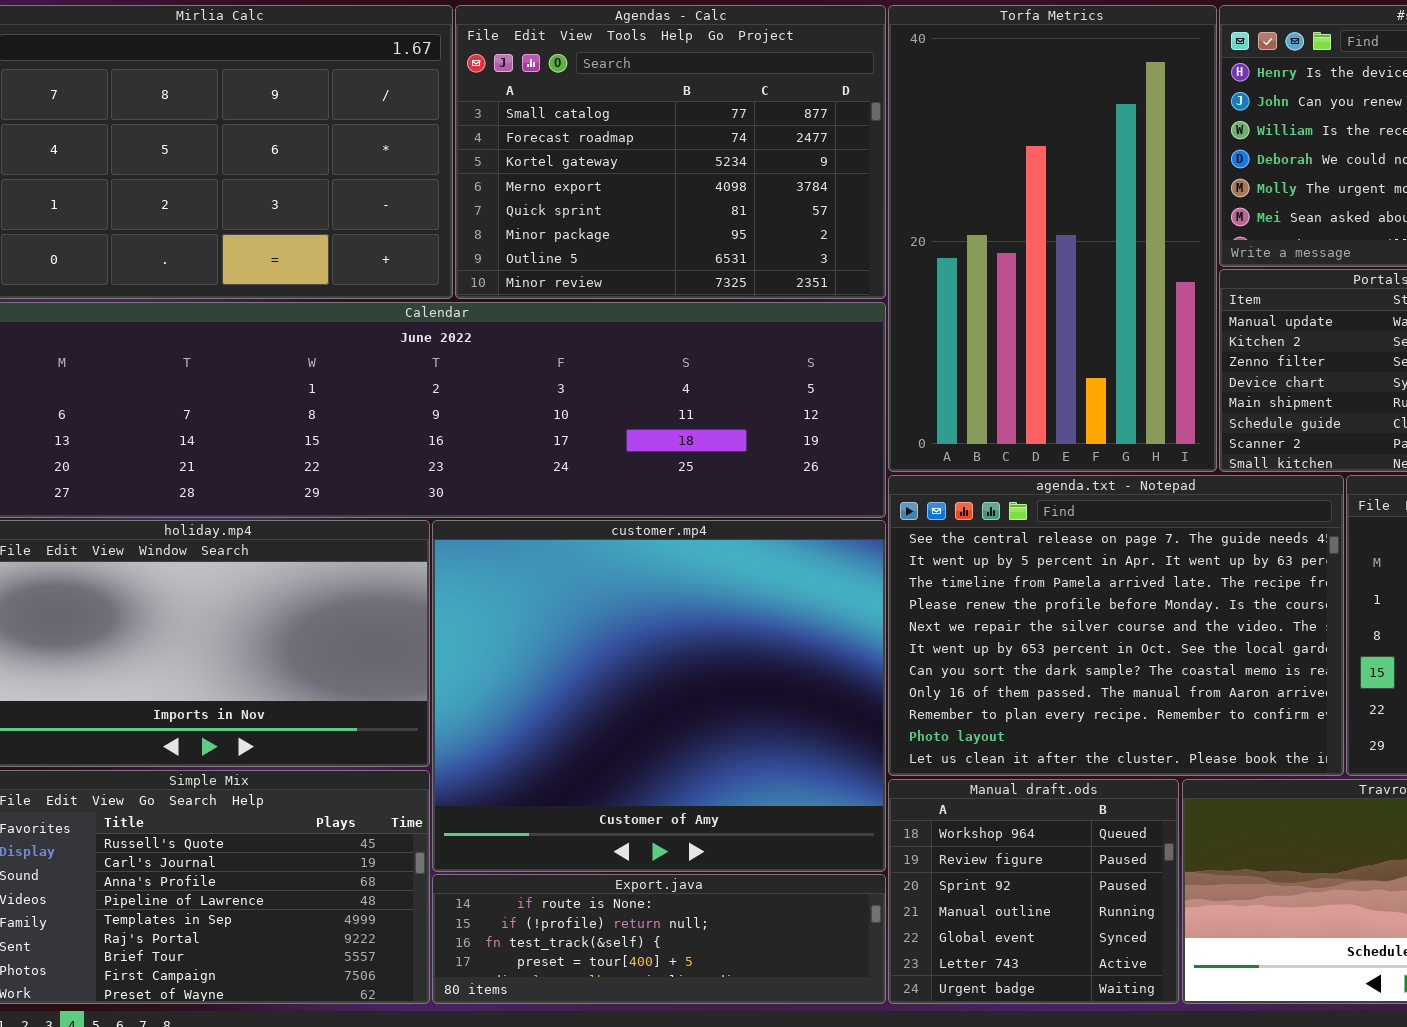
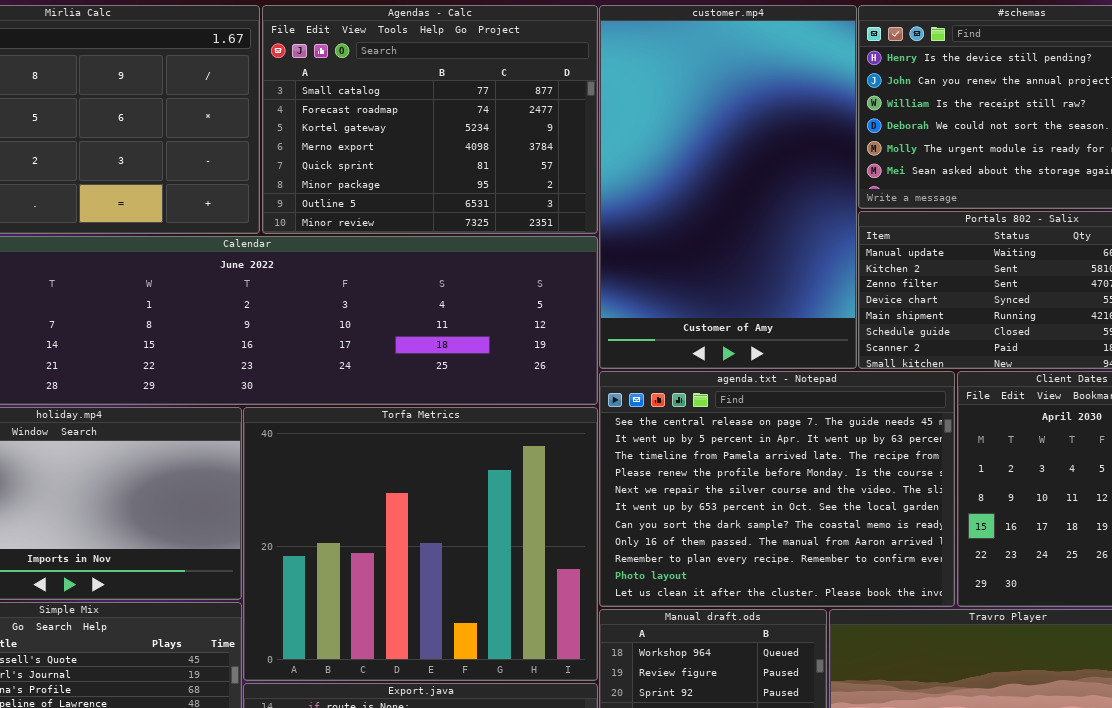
Torfa Metrics: [888,5,1217,472] -> [243,407,598,681], moved, resized
customer.mp4: [432,520,886,872] -> [599,5,857,369], moved, resized

